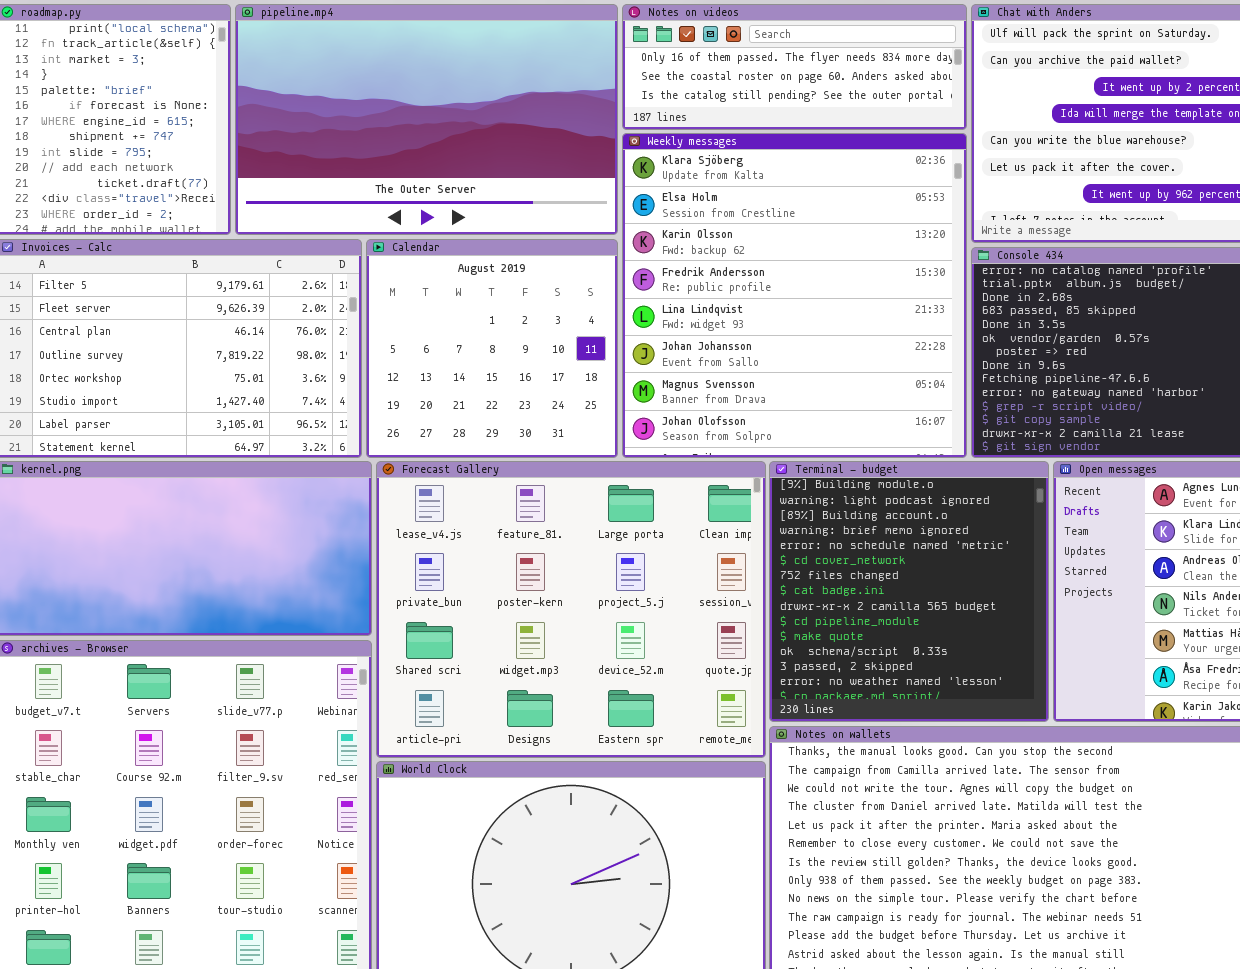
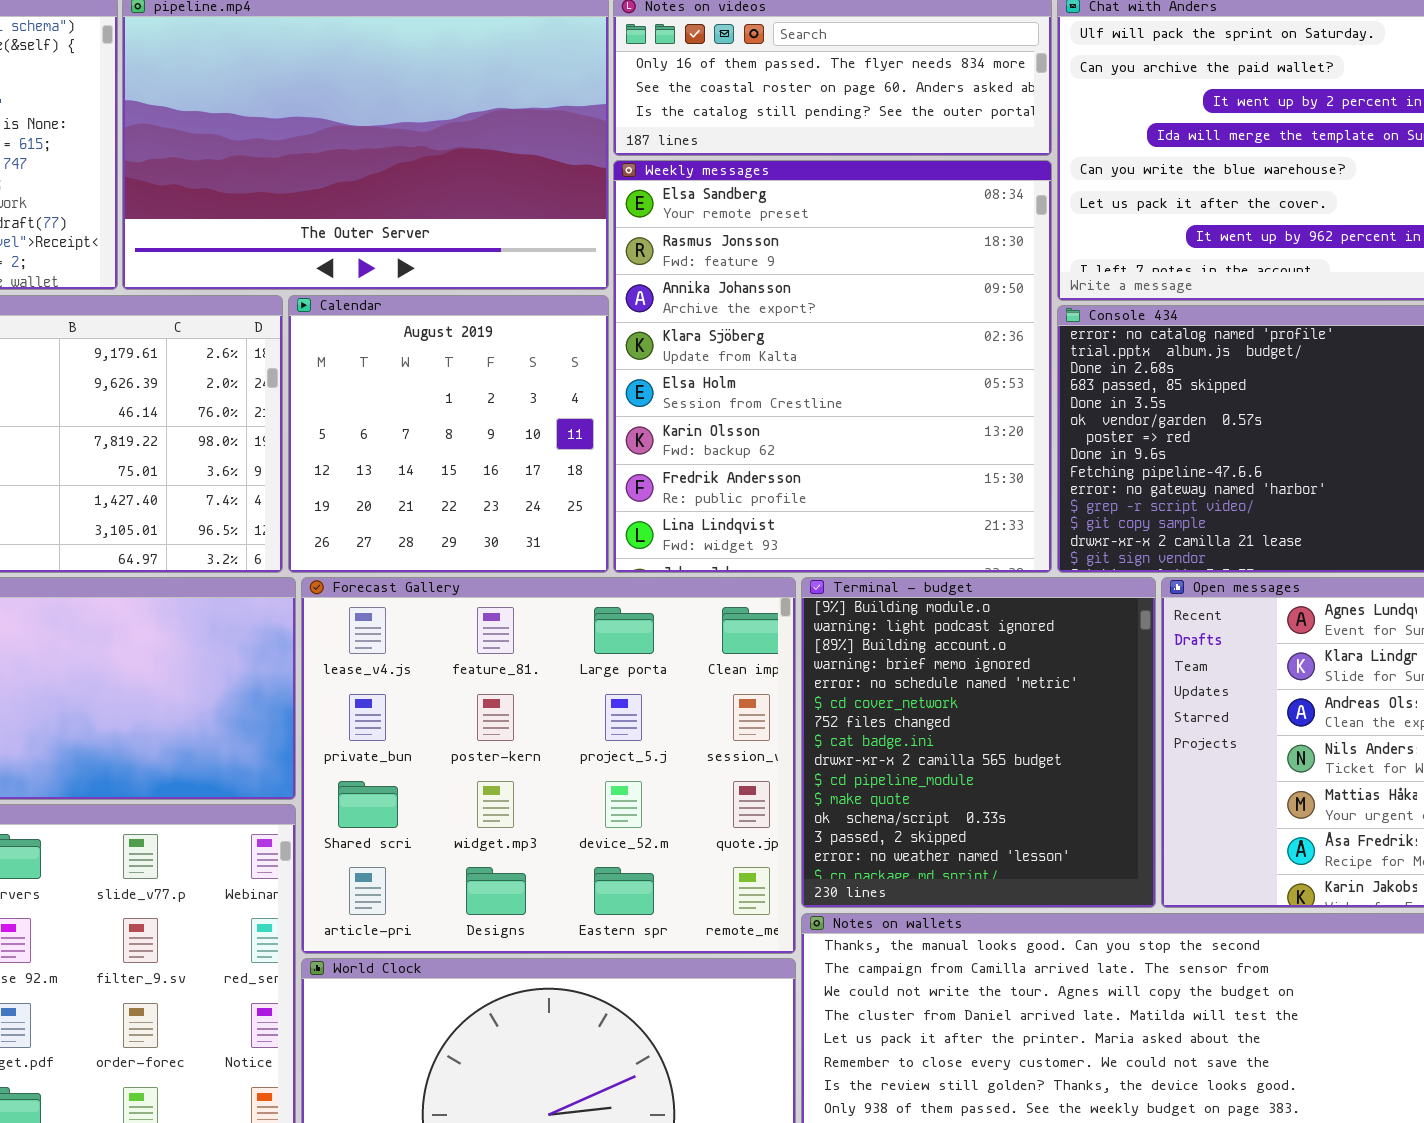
Weekly messages: [622,133,967,458] -> [613,160,1052,573], scrolled up 3 rows

